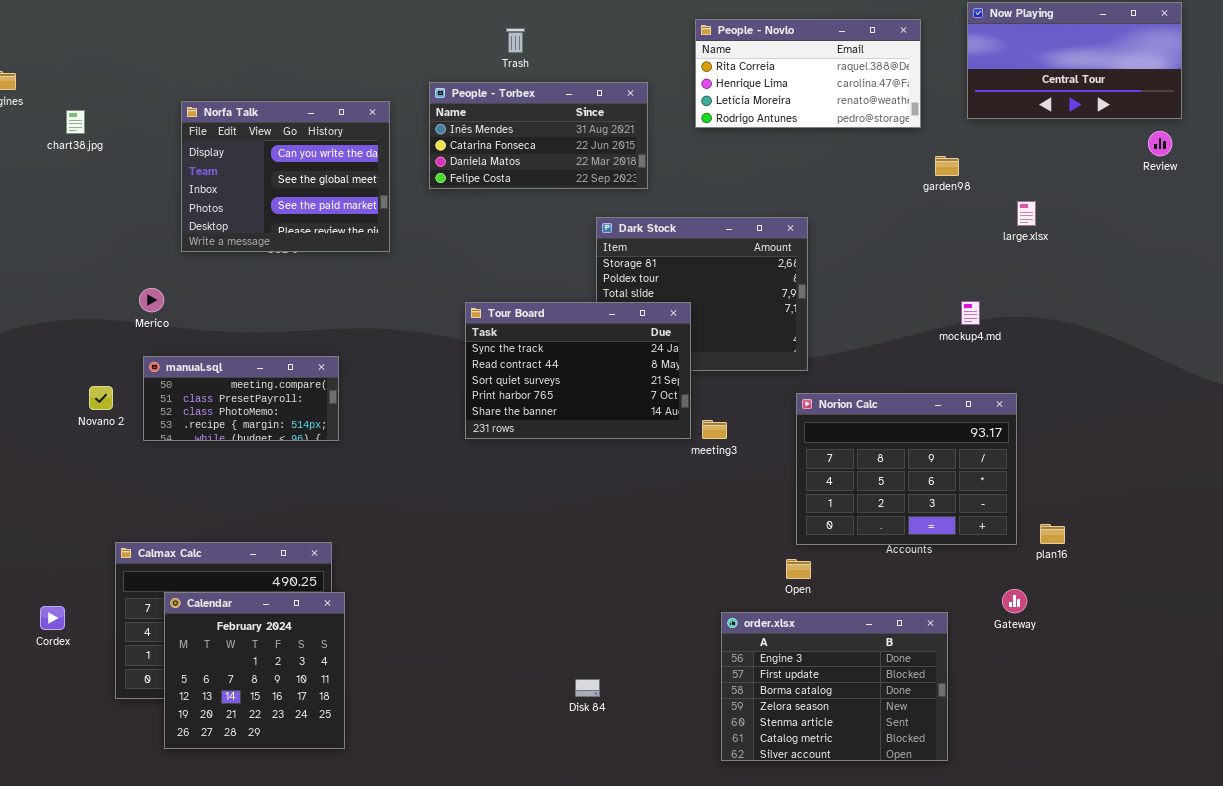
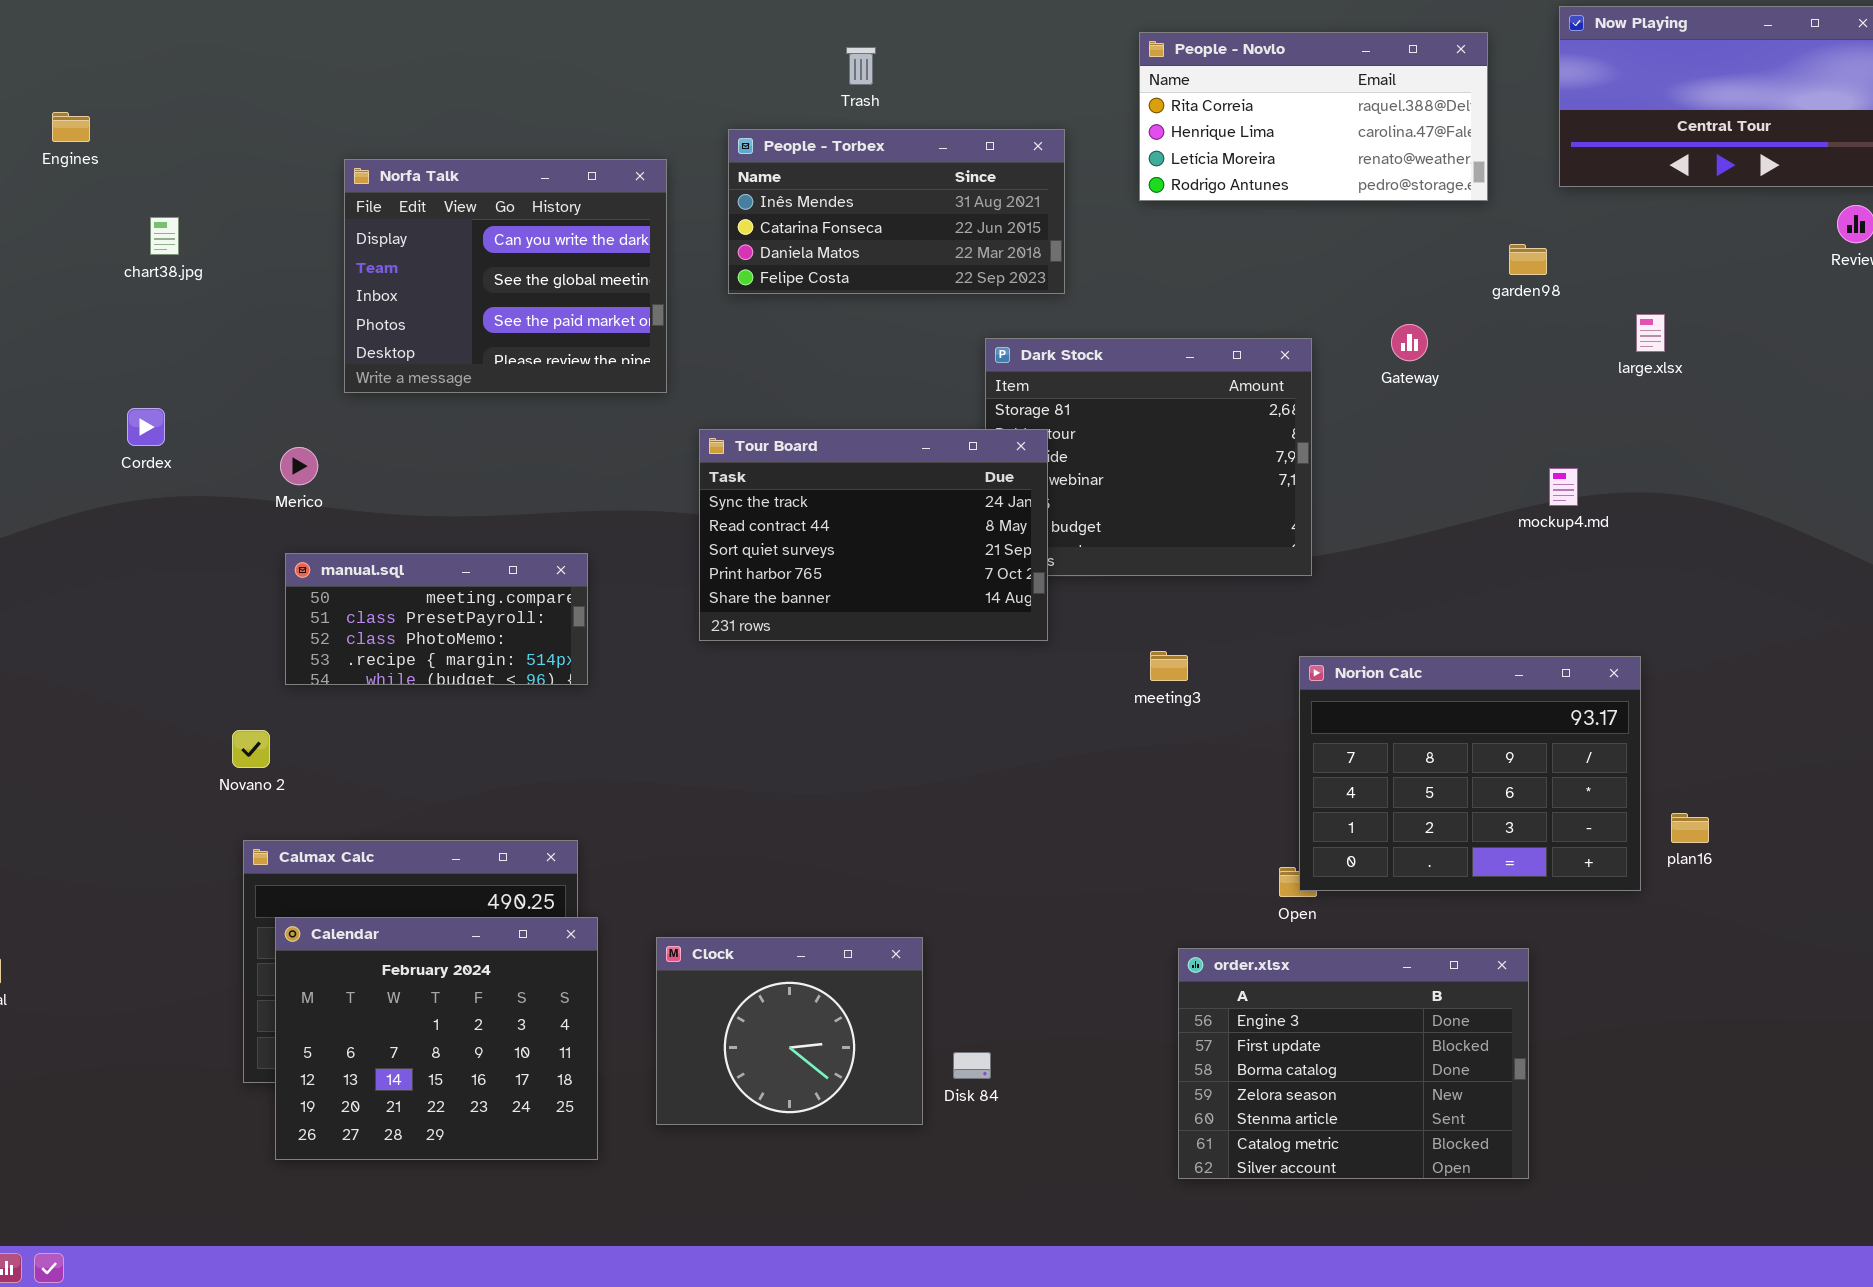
chart38.jpg: [66,110,85,134] -> [150,217,179,255], moved
Tour Board: [465,302,691,439] -> [699,429,1048,641], moved
Novano 2: [89,386,113,410] -> [232,730,270,768], moved
Norion Calc: [796,393,1017,545] -> [1299,656,1641,891], moved
Gateway: [1002,589,1027,613] -> [1391,324,1428,361], moved
Calendar: [164,592,345,749] -> [275,917,598,1160], resized
Clock: none -> [656,937,923,1125], opened
Cordex: [40,606,65,630] -> [127,408,165,446], moved

